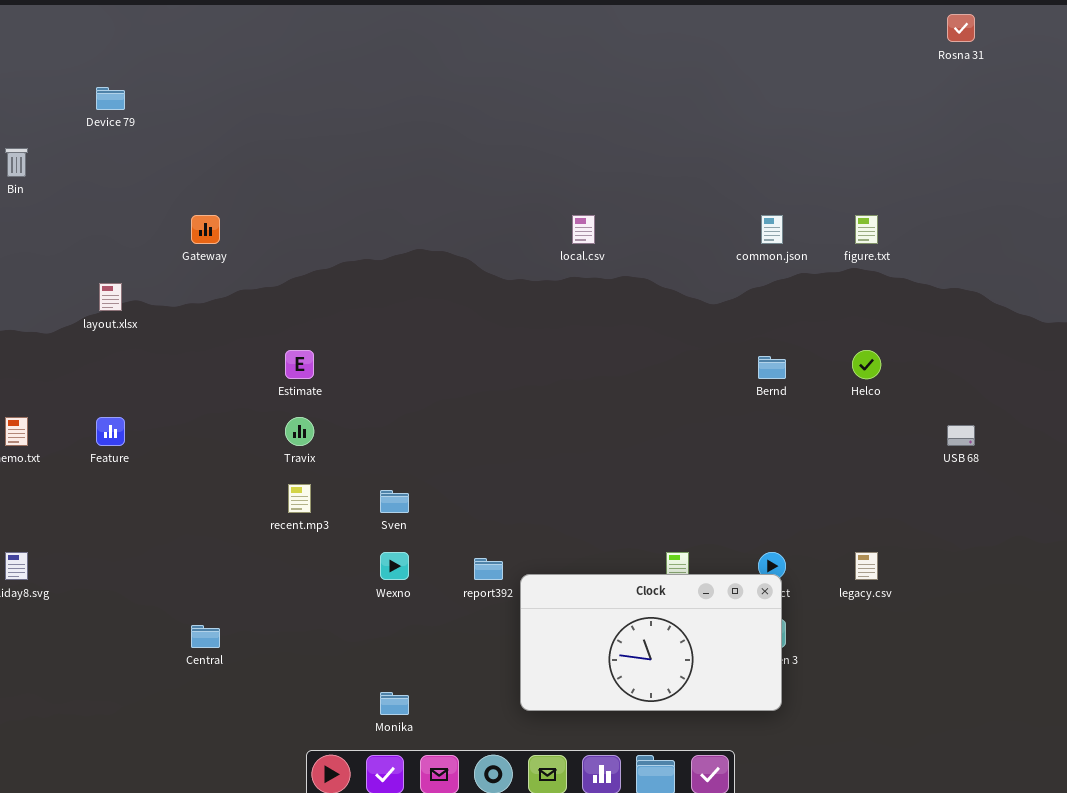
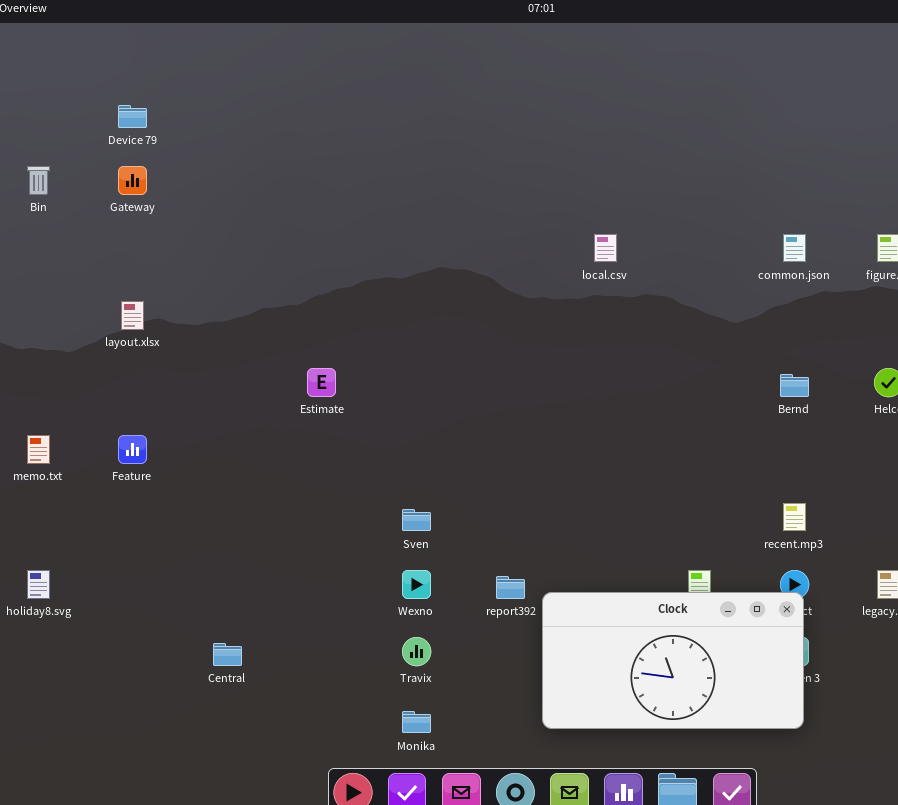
Gateway: [191,215,220,244] -> [118,166,147,195], moved
Travix: [285,417,314,446] -> [402,637,431,666], moved
recent.mp3: [288,484,311,513] -> [783,503,806,531], moved

